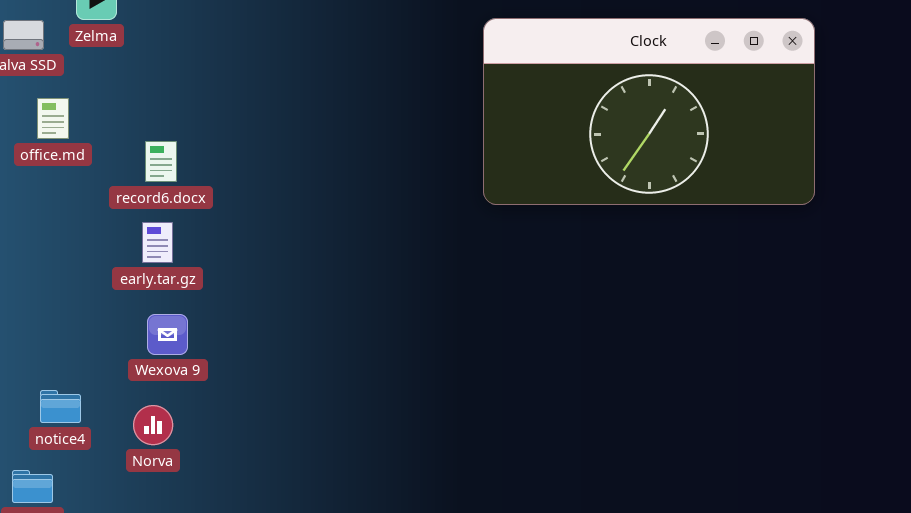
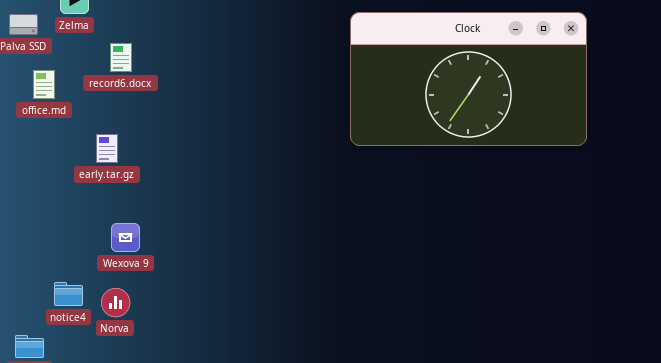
record6.docx: [145,141,177,182] -> [110,43,132,72], moved
early.tar.gz: [142,222,173,263] -> [96,134,118,163], moved
notice4: [40,390,81,423] -> [54,282,83,306], moved

